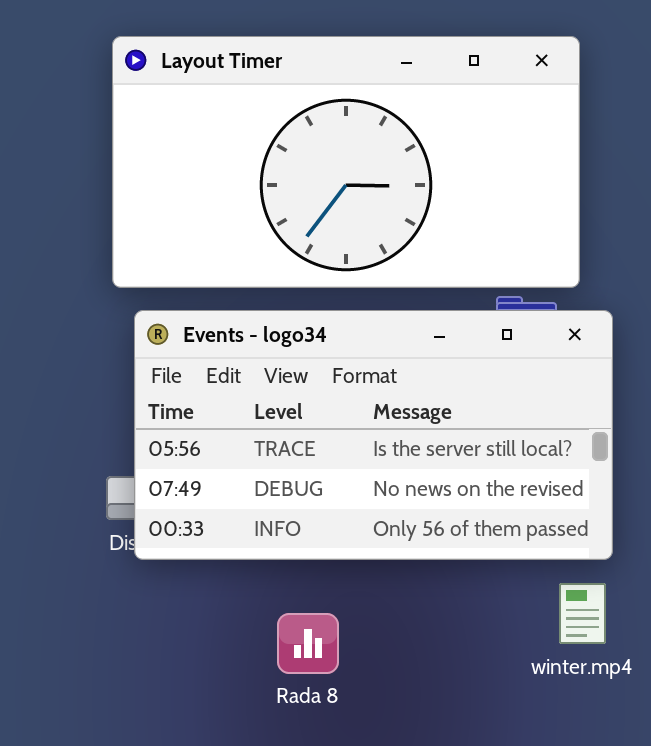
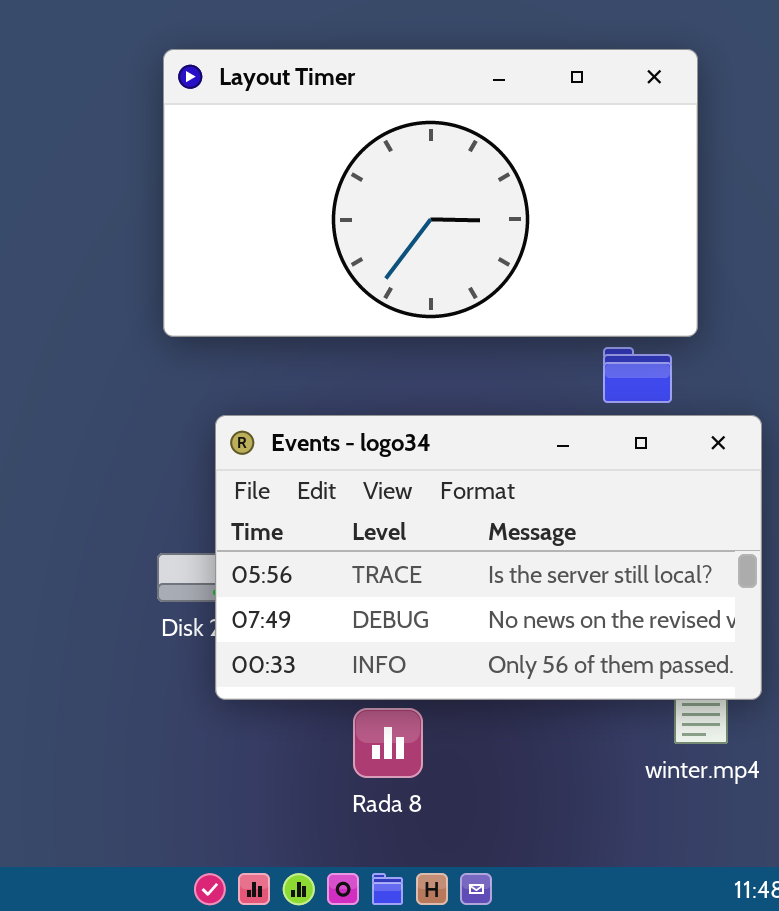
Events - logo34: [134,310,613,560] -> [215,415,762,700], moved

